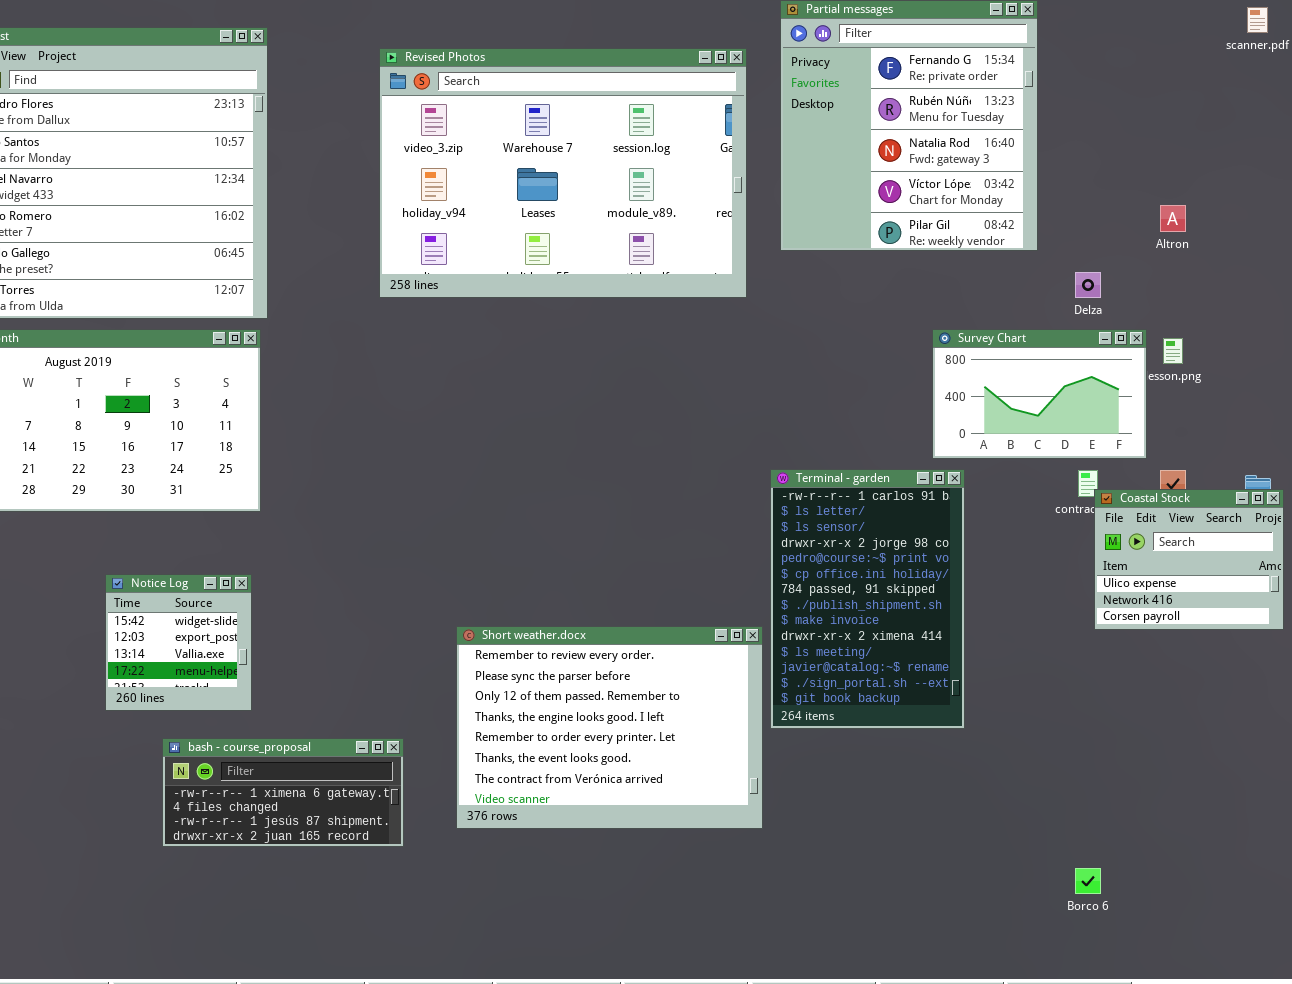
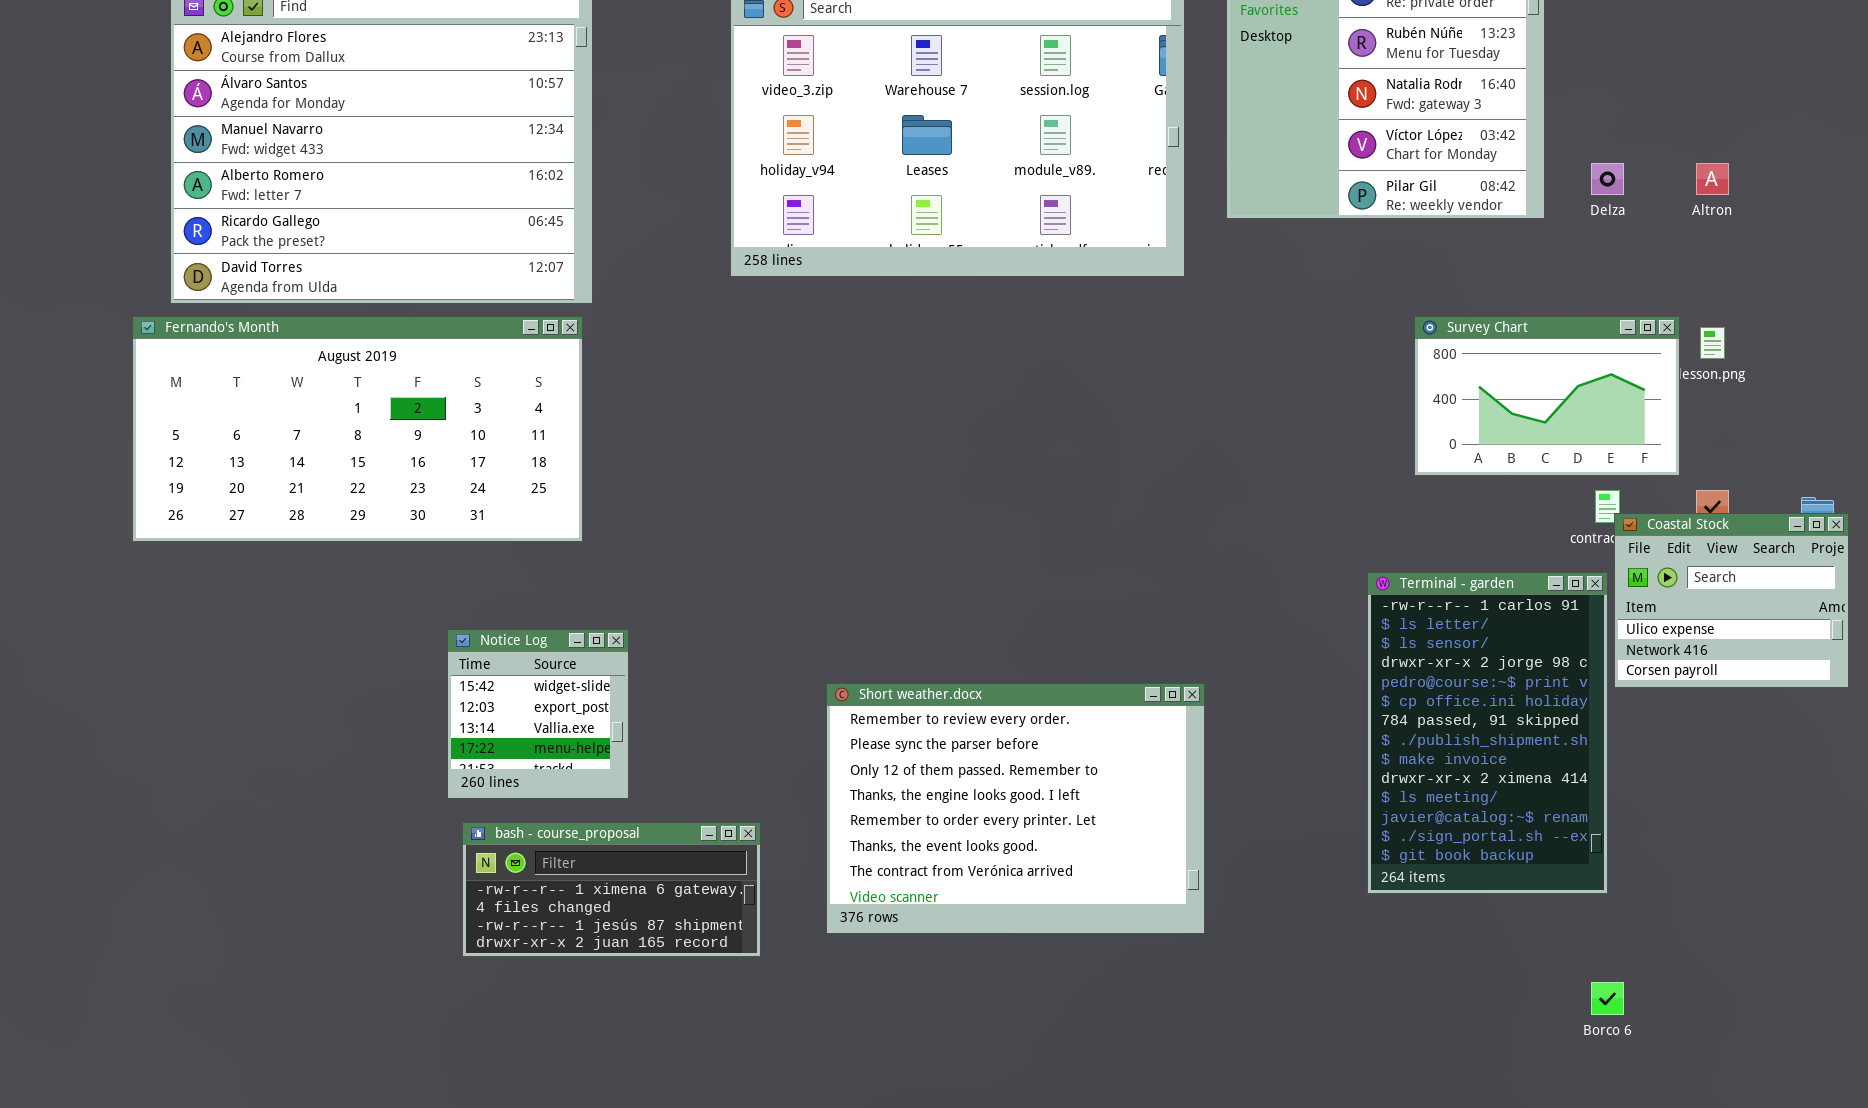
Delza: [1075,272,1101,298] -> [1591,163,1624,195], moved
Terminal - garden: [770,469,965,729] -> [1367,572,1608,894], moved
Notice Log: [105,574,252,711] -> [447,629,629,799], moved

